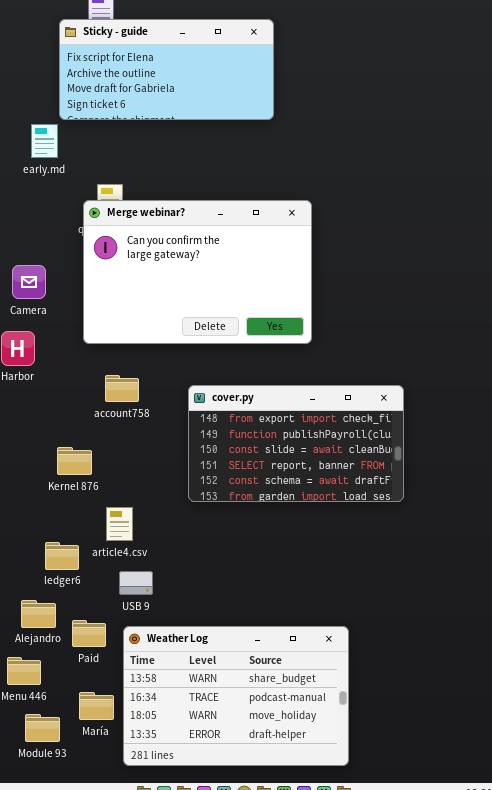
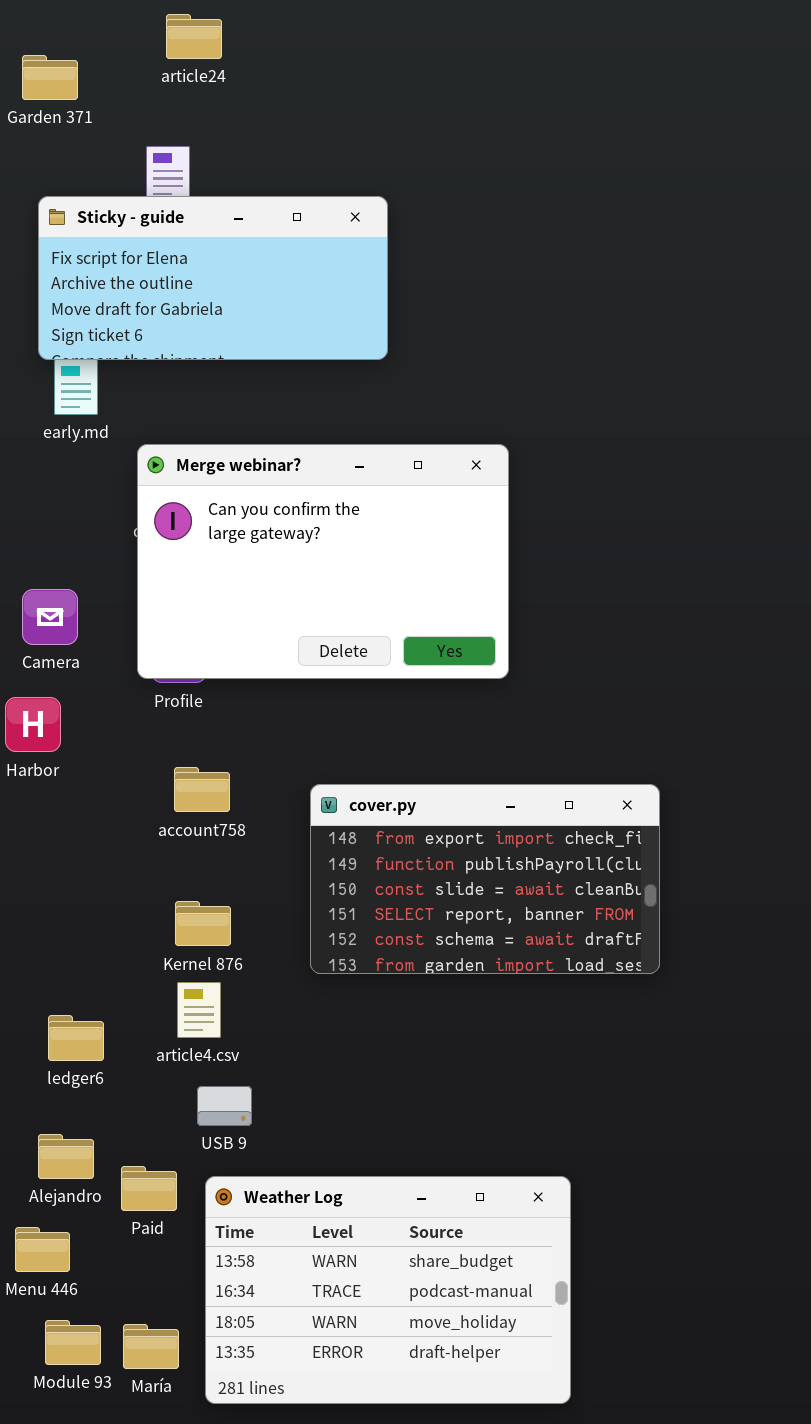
Sticky - guide: [59,19,274,120] -> [38,196,388,360], moved
Merge webinar?: [83,200,312,344] -> [137,444,509,679], moved
Kernel 876: [57,447,92,475] -> [175,901,231,946], moved
ledger6: [45,542,79,570] -> [48,1015,104,1061], moved
María: [79,692,114,720] -> [123,1324,179,1369], moved

